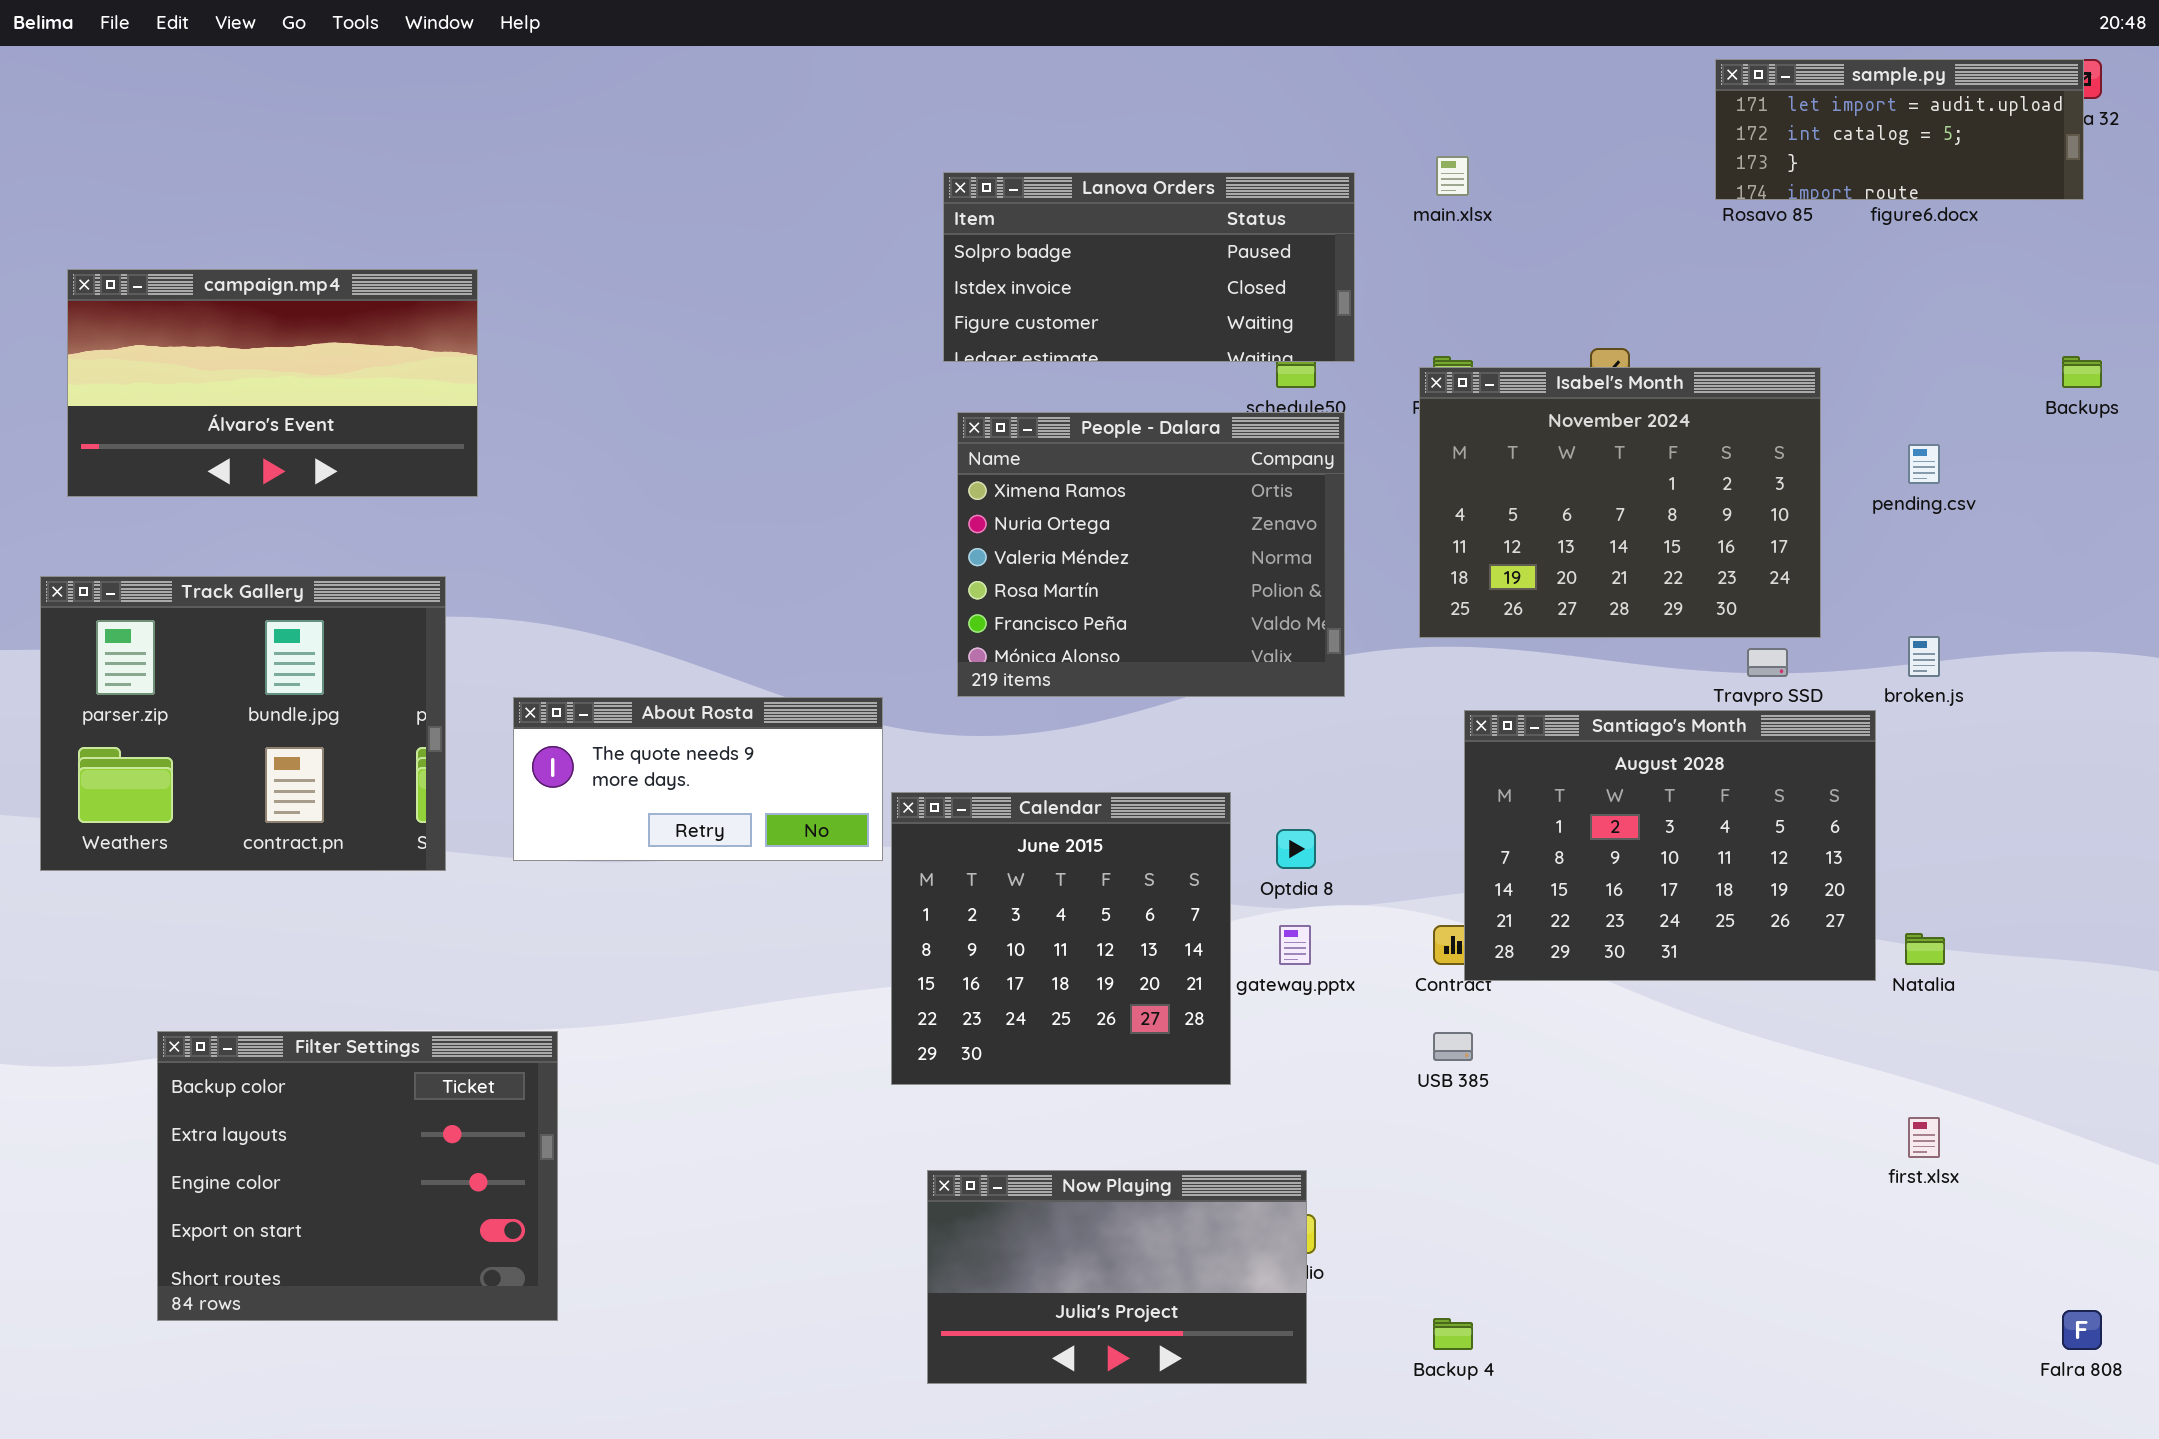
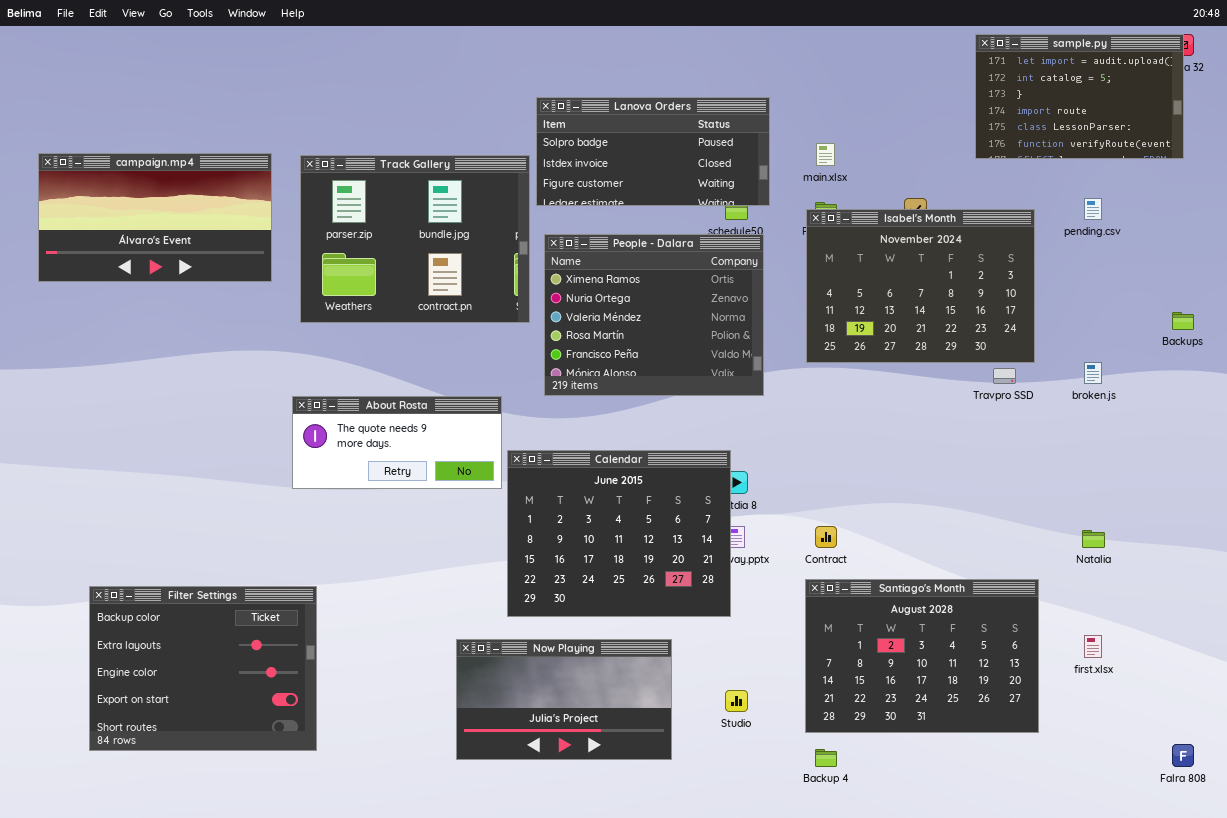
sample.py: [1715,59,2084,200] -> [975,34,1184,159], resized
main.xlsx: [1436,156,1469,196] -> [816,143,835,166], moved
Backups: [2062,356,2102,388] -> [1172,312,1194,330], moved
pending.csv: [1908,444,1940,484] -> [1084,198,1102,220], moved
Track Gallery: [40,576,446,871] -> [300,155,530,323], moved
Santiago's Month: [1464,710,1876,981] -> [805,579,1039,733], moved
Calendar: [891,792,1231,1085] -> [507,450,731,617], resized
Now Playing: [927,1170,1307,1384] -> [456,639,672,760], moved

